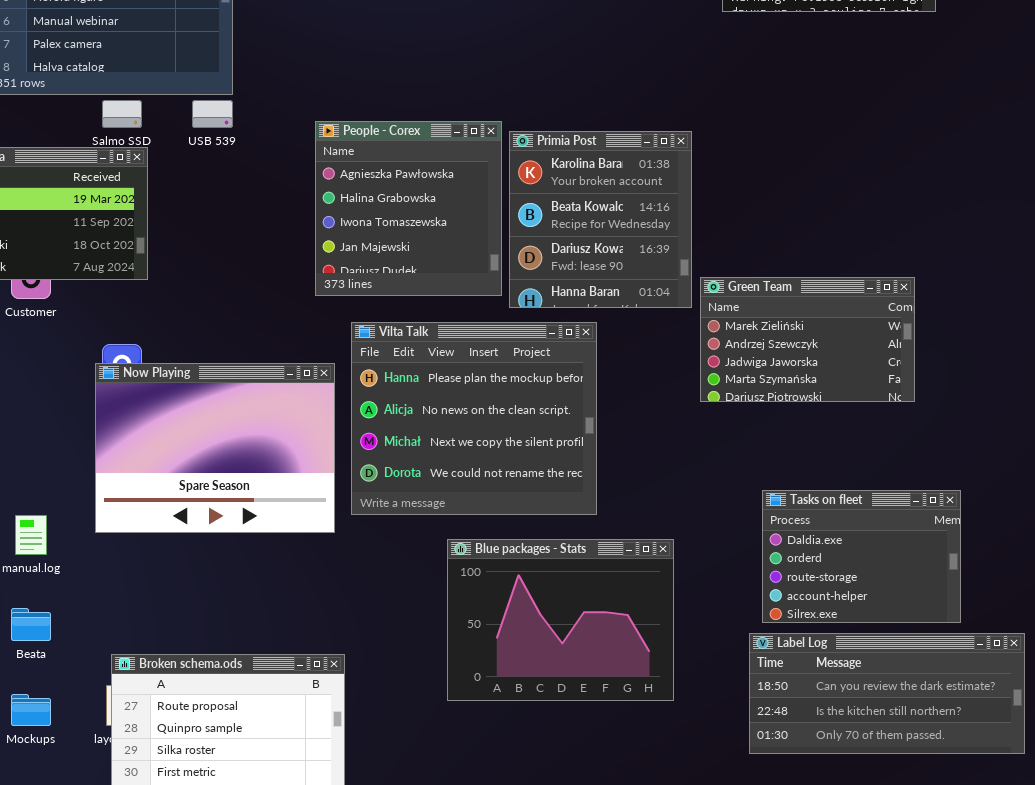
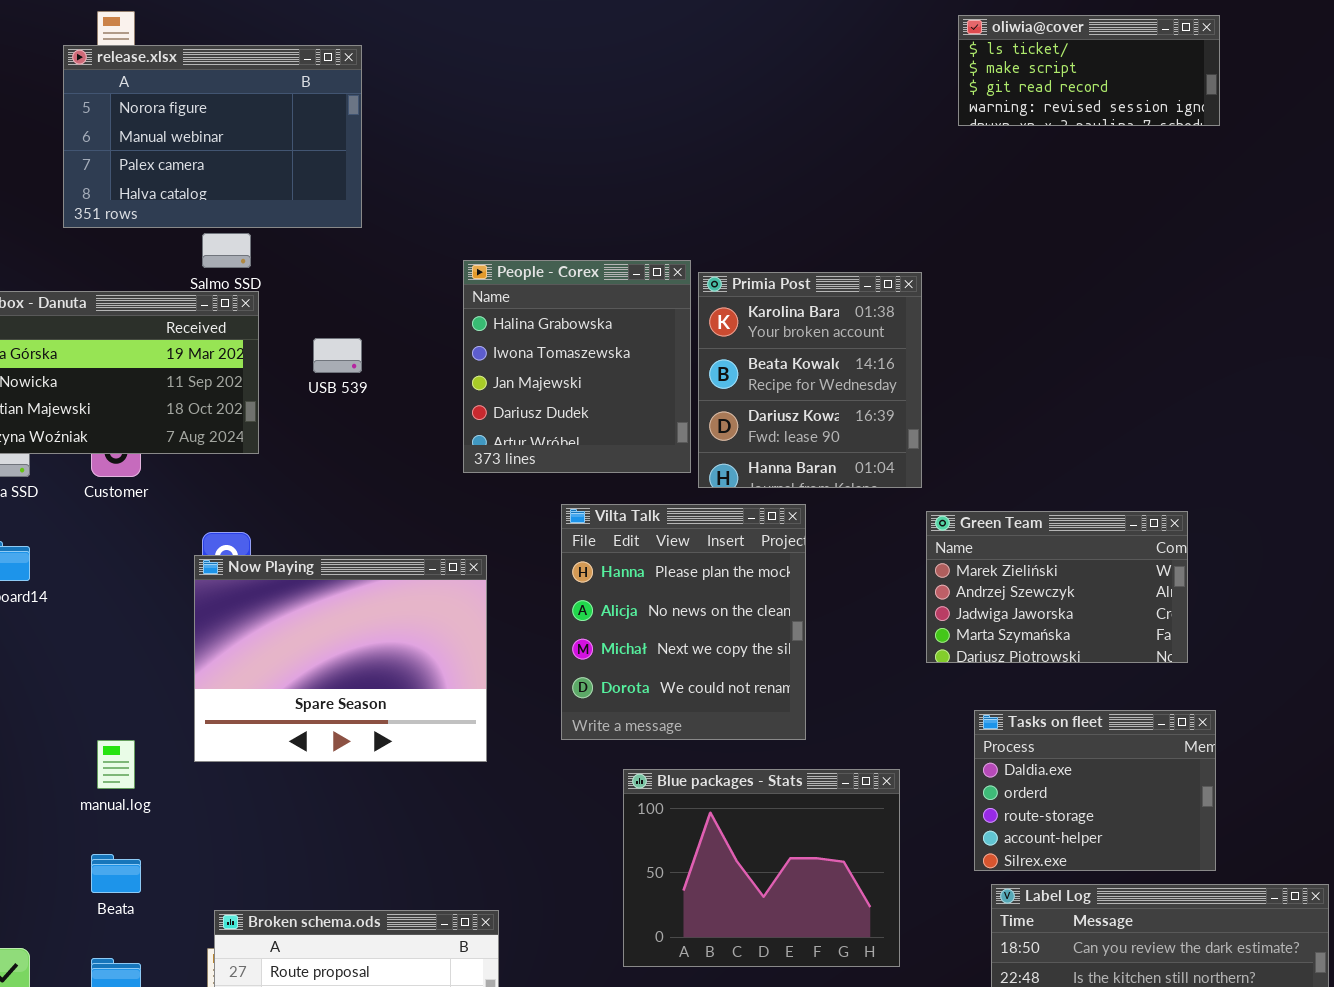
USB 539: [192,100,233,128] -> [313,338,362,373], moved
People - Corex: [315,121,502,296] -> [463,260,691,473], scrolled down 1 row
Green Team: [700,277,915,402] -> [926,511,1188,663], moved
Vilta Talk: [351,322,597,515] -> [561,504,806,740], resized
Tasks on fleet: [762,490,961,623] -> [974,710,1216,871], moved

